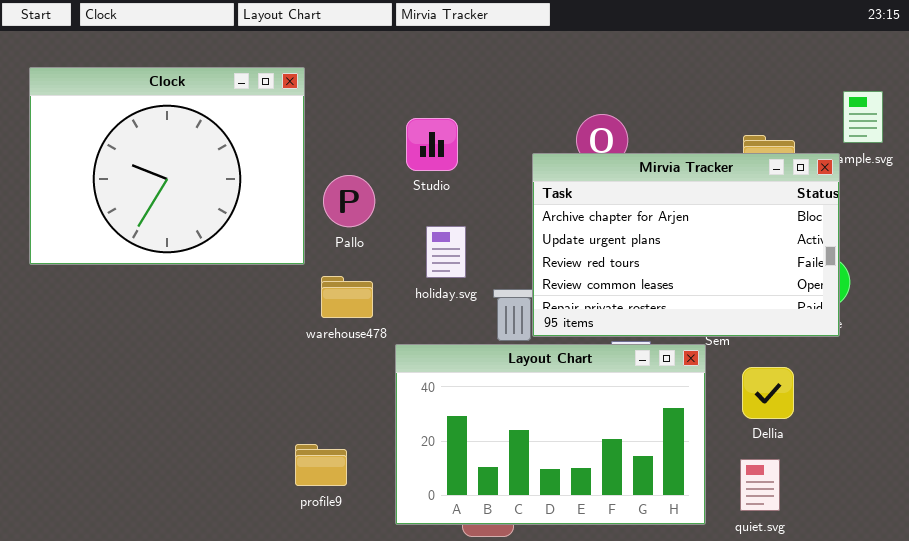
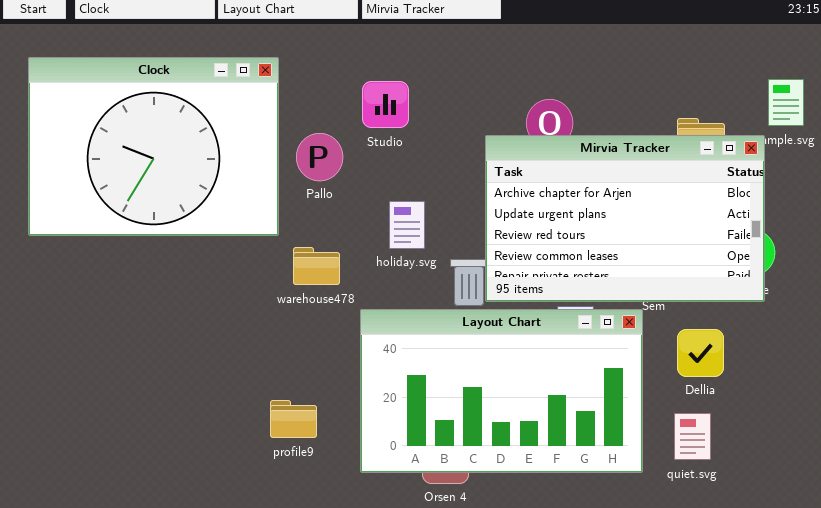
Studio: [406,118,458,171] -> [362,81,409,128], moved
Pallo: [323,175,375,227] -> [296,133,343,181], moved

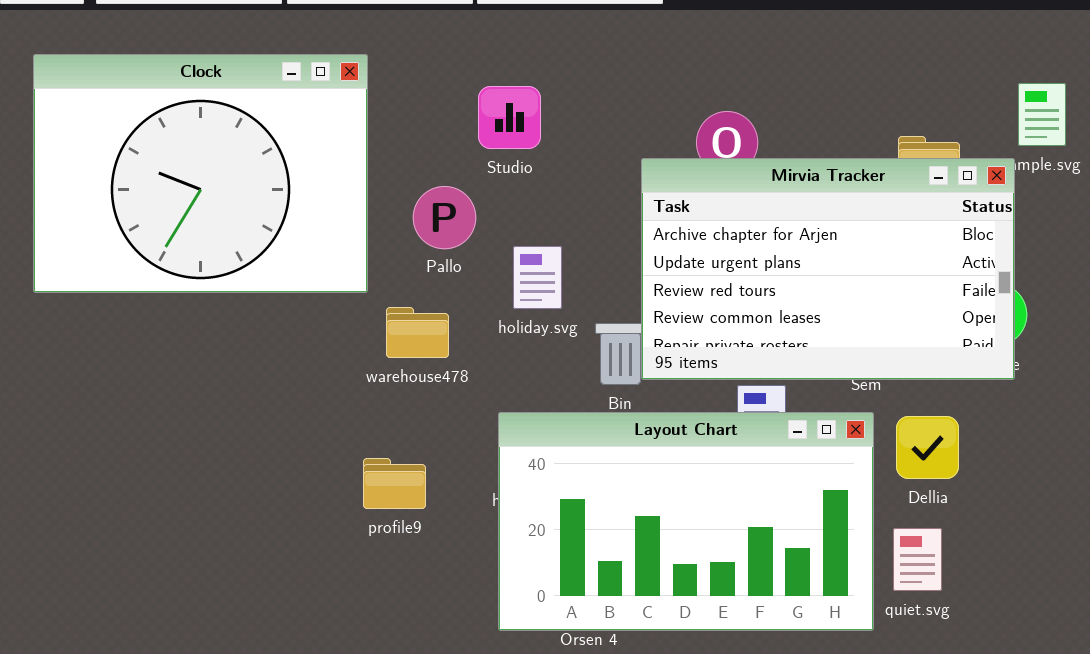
Pallo: [296,133,343,181] -> [413,186,476,249], moved
Layout Chart: [360,309,643,473] -> [498,412,874,631], moved
profile9: [270,400,317,438] -> [363,458,426,509], moved

